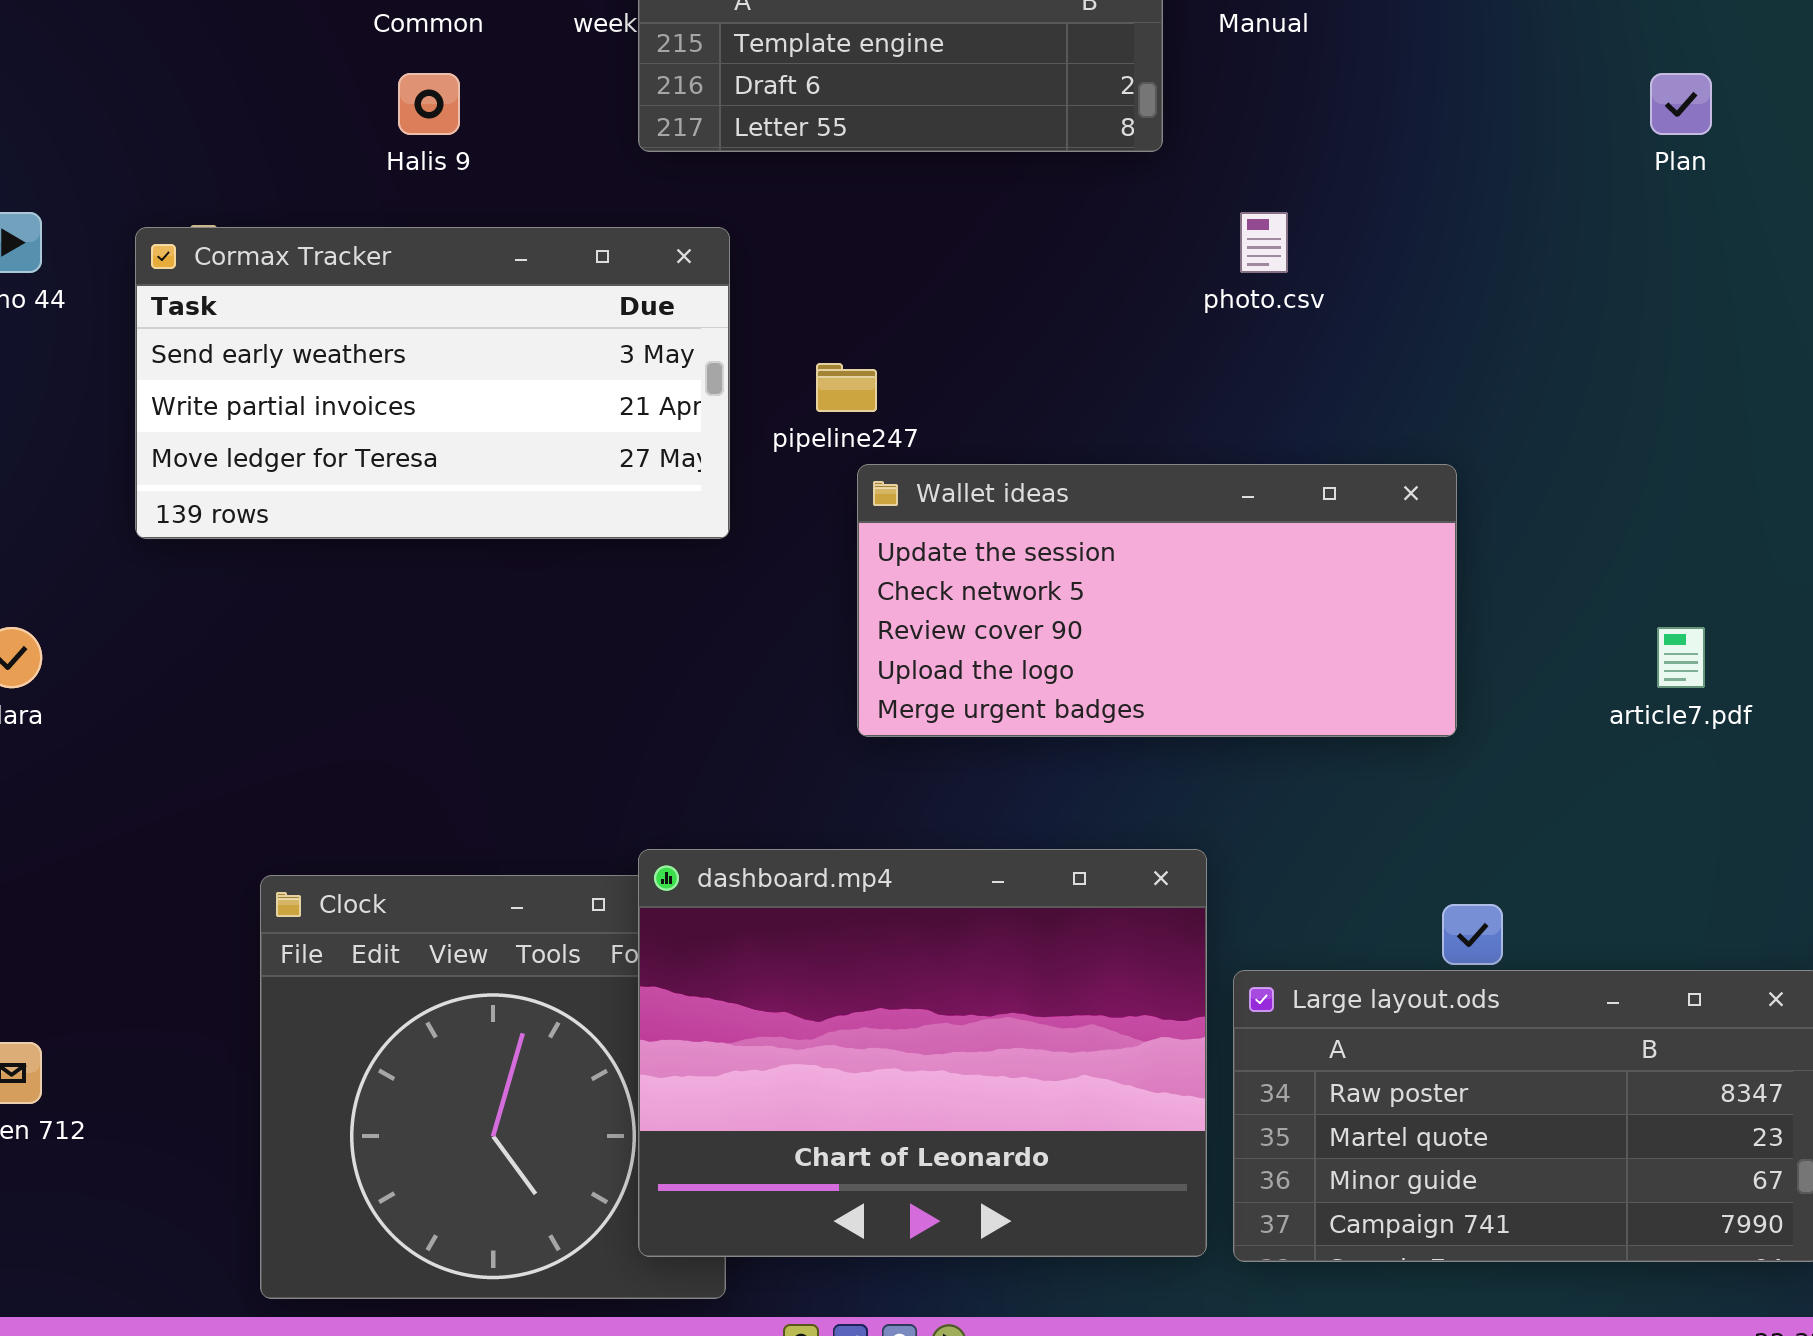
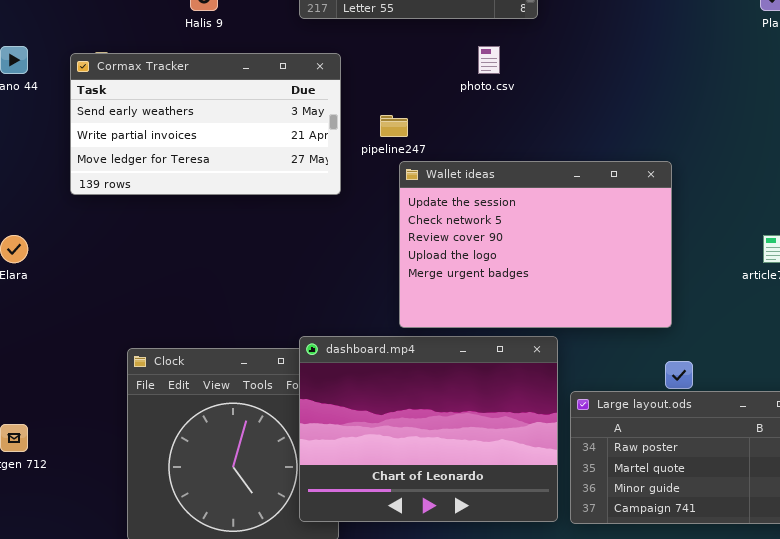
photo.csv: [1240,212,1288,273] -> [478,46,500,74], moved
Wallet ideas: [857,464,1457,737] -> [399,161,672,328], resized

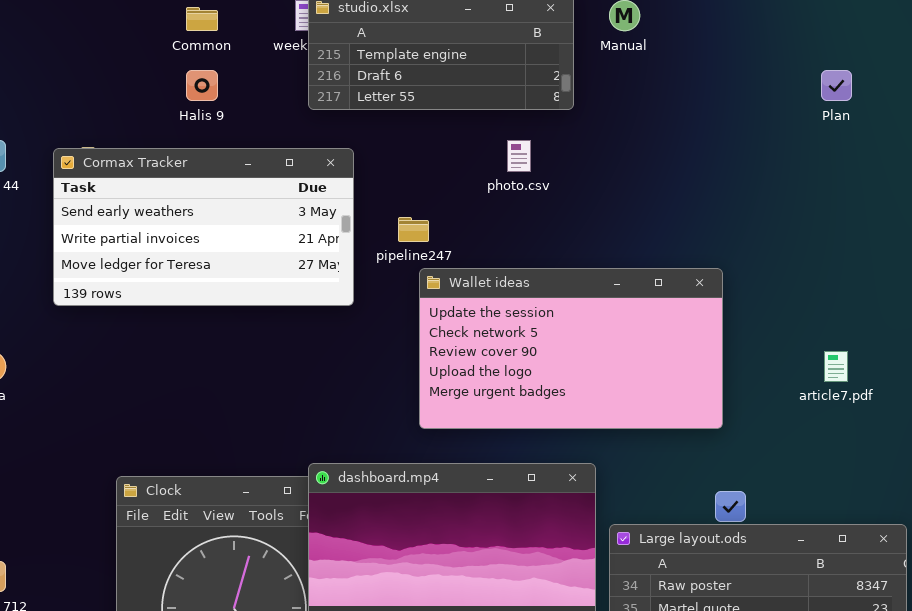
Wallet ideas: [399,161,672,328] -> [419,268,723,429], resized

